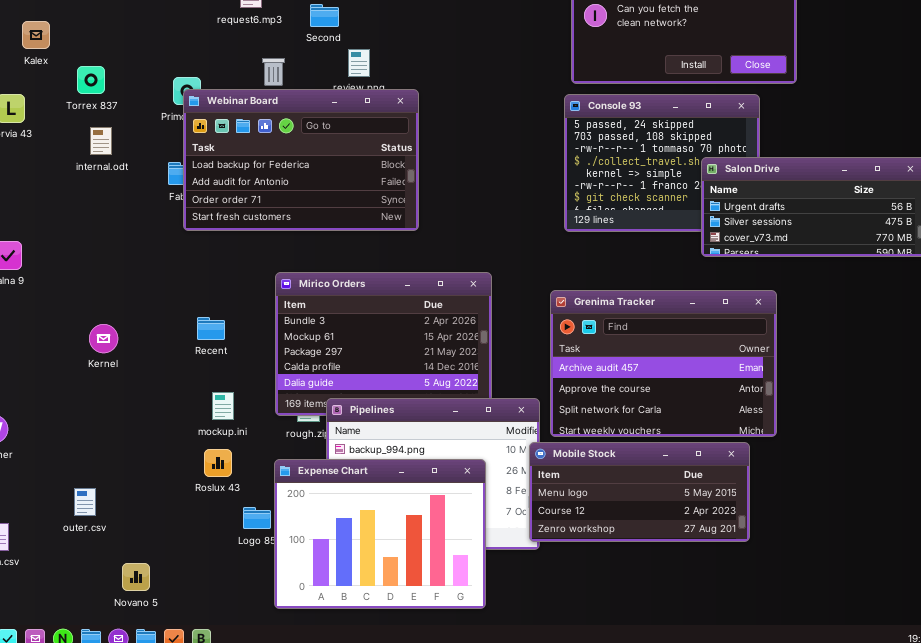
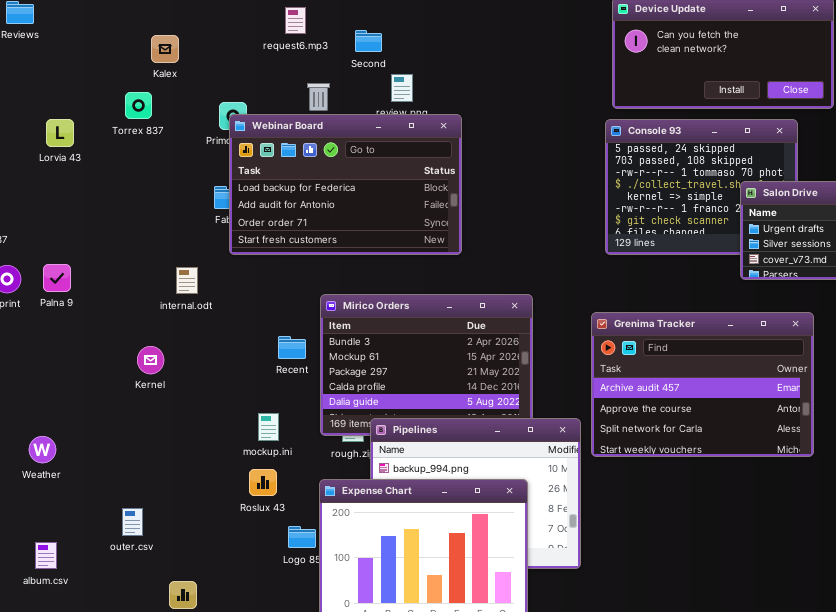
Kalex: [22,21,50,49] -> [151,35,179,63], moved
internal.odt: [90,127,112,155] -> [176,267,198,294], moved
Recent: [197,317,225,340] -> [278,336,306,359], moved
Mobile Stock: [529,442,750,542] -> none, closed

